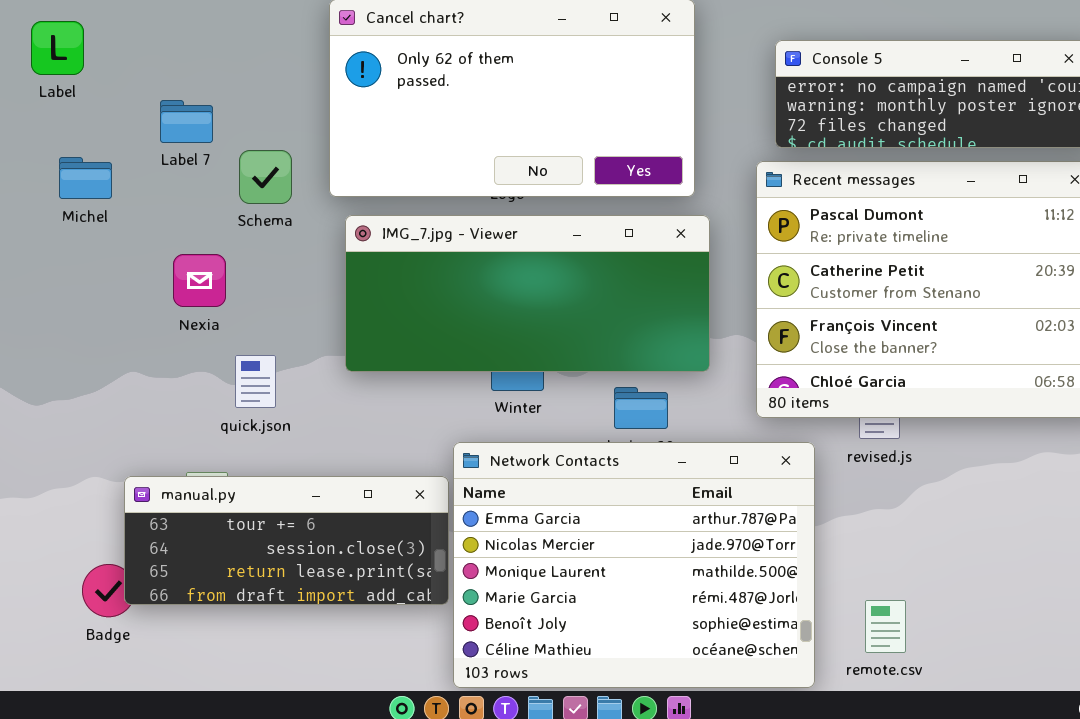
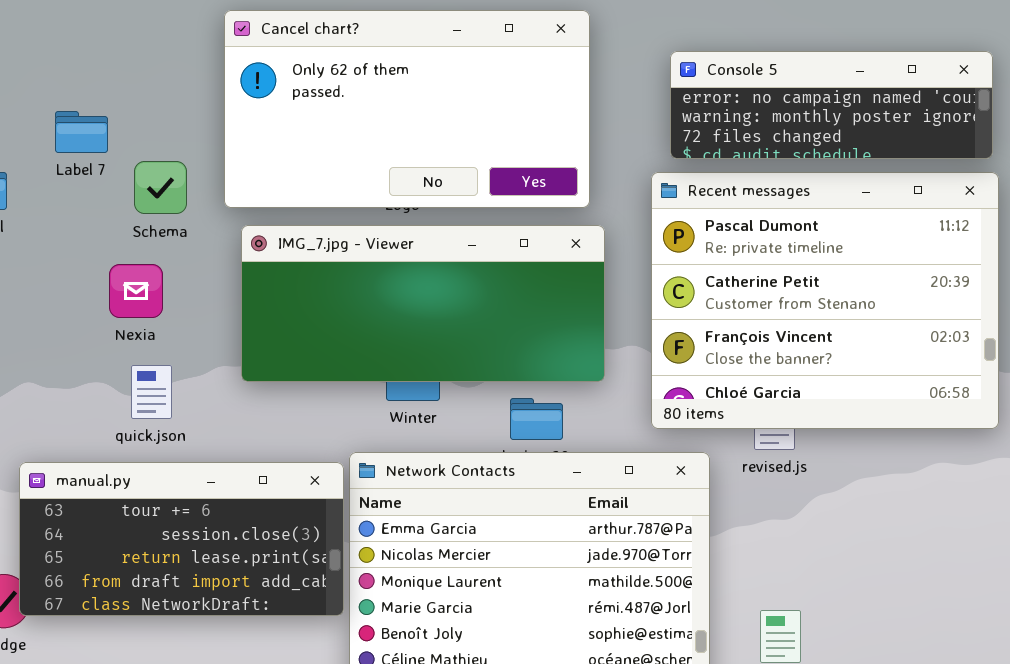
Nexia: [173,254,226,307] -> [109,264,163,318], moved
manual.py: [124,476,449,605] -> [19,462,344,616], resized

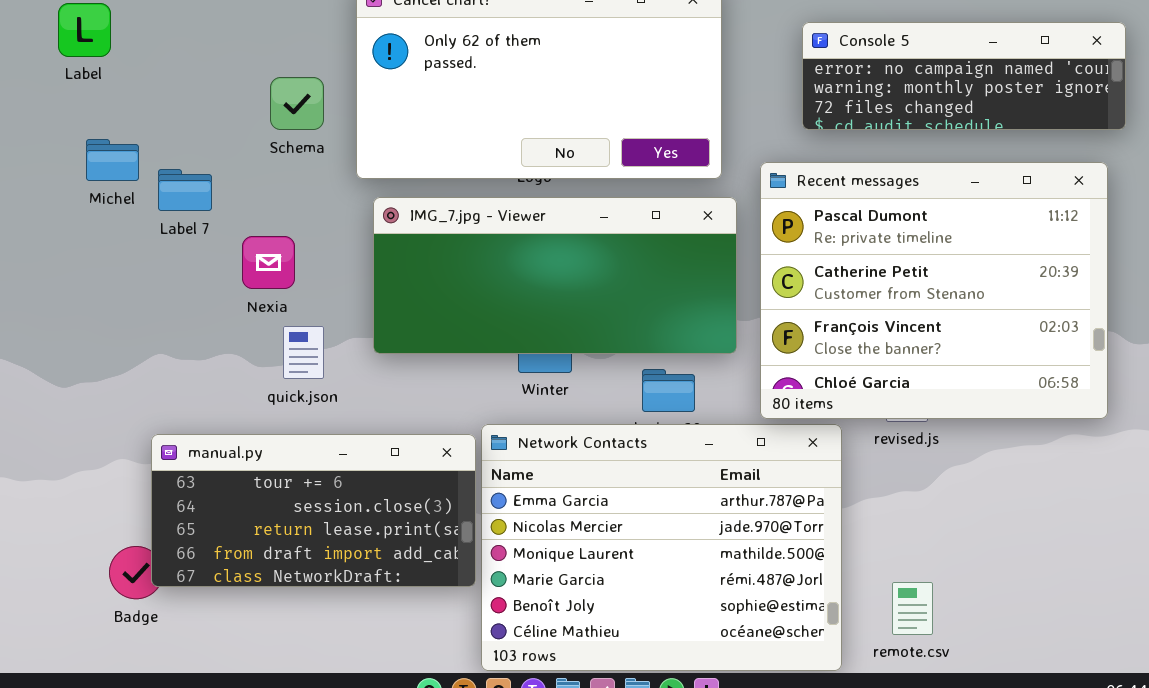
Label 7: [55,111,108,153] -> [158,169,212,211], moved
Schema: [134,161,187,214] -> [270,77,324,130], moved
Recent messages: [651,172,999,429] -> [760,162,1108,419], moved
quick.json: [131,365,172,419] -> [283,326,324,379], moved

